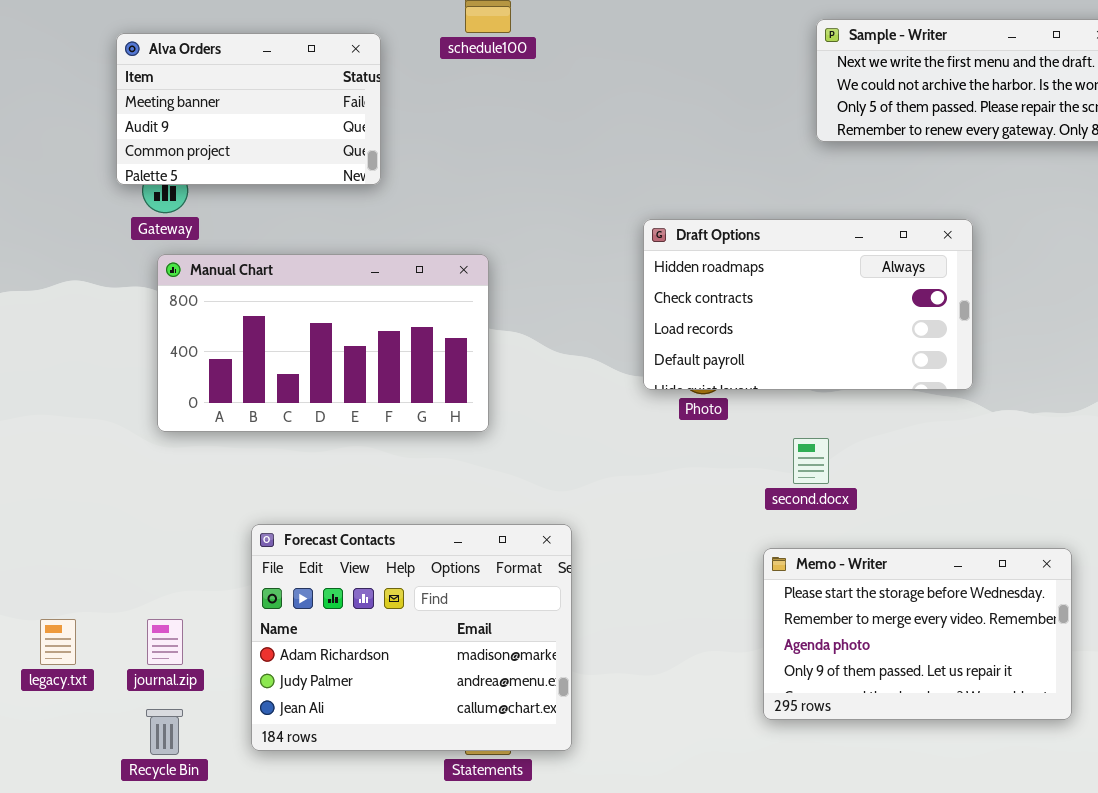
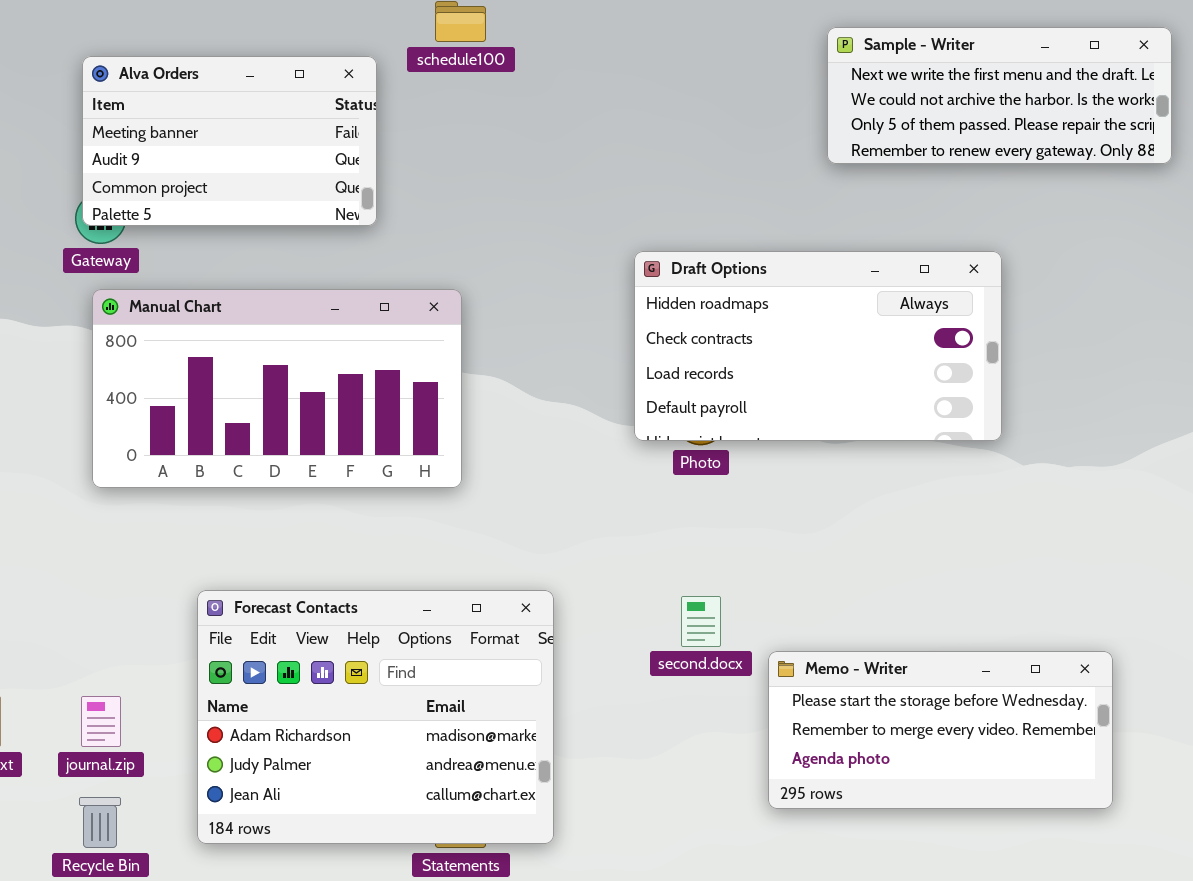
Alva Orders: [116,33,381,185] -> [82,56,377,226], moved
second.docx: [793,438,829,484] -> [681,596,721,647], moved
Memo - Writer: [763,548,1072,720] -> [768,651,1113,809], resized

